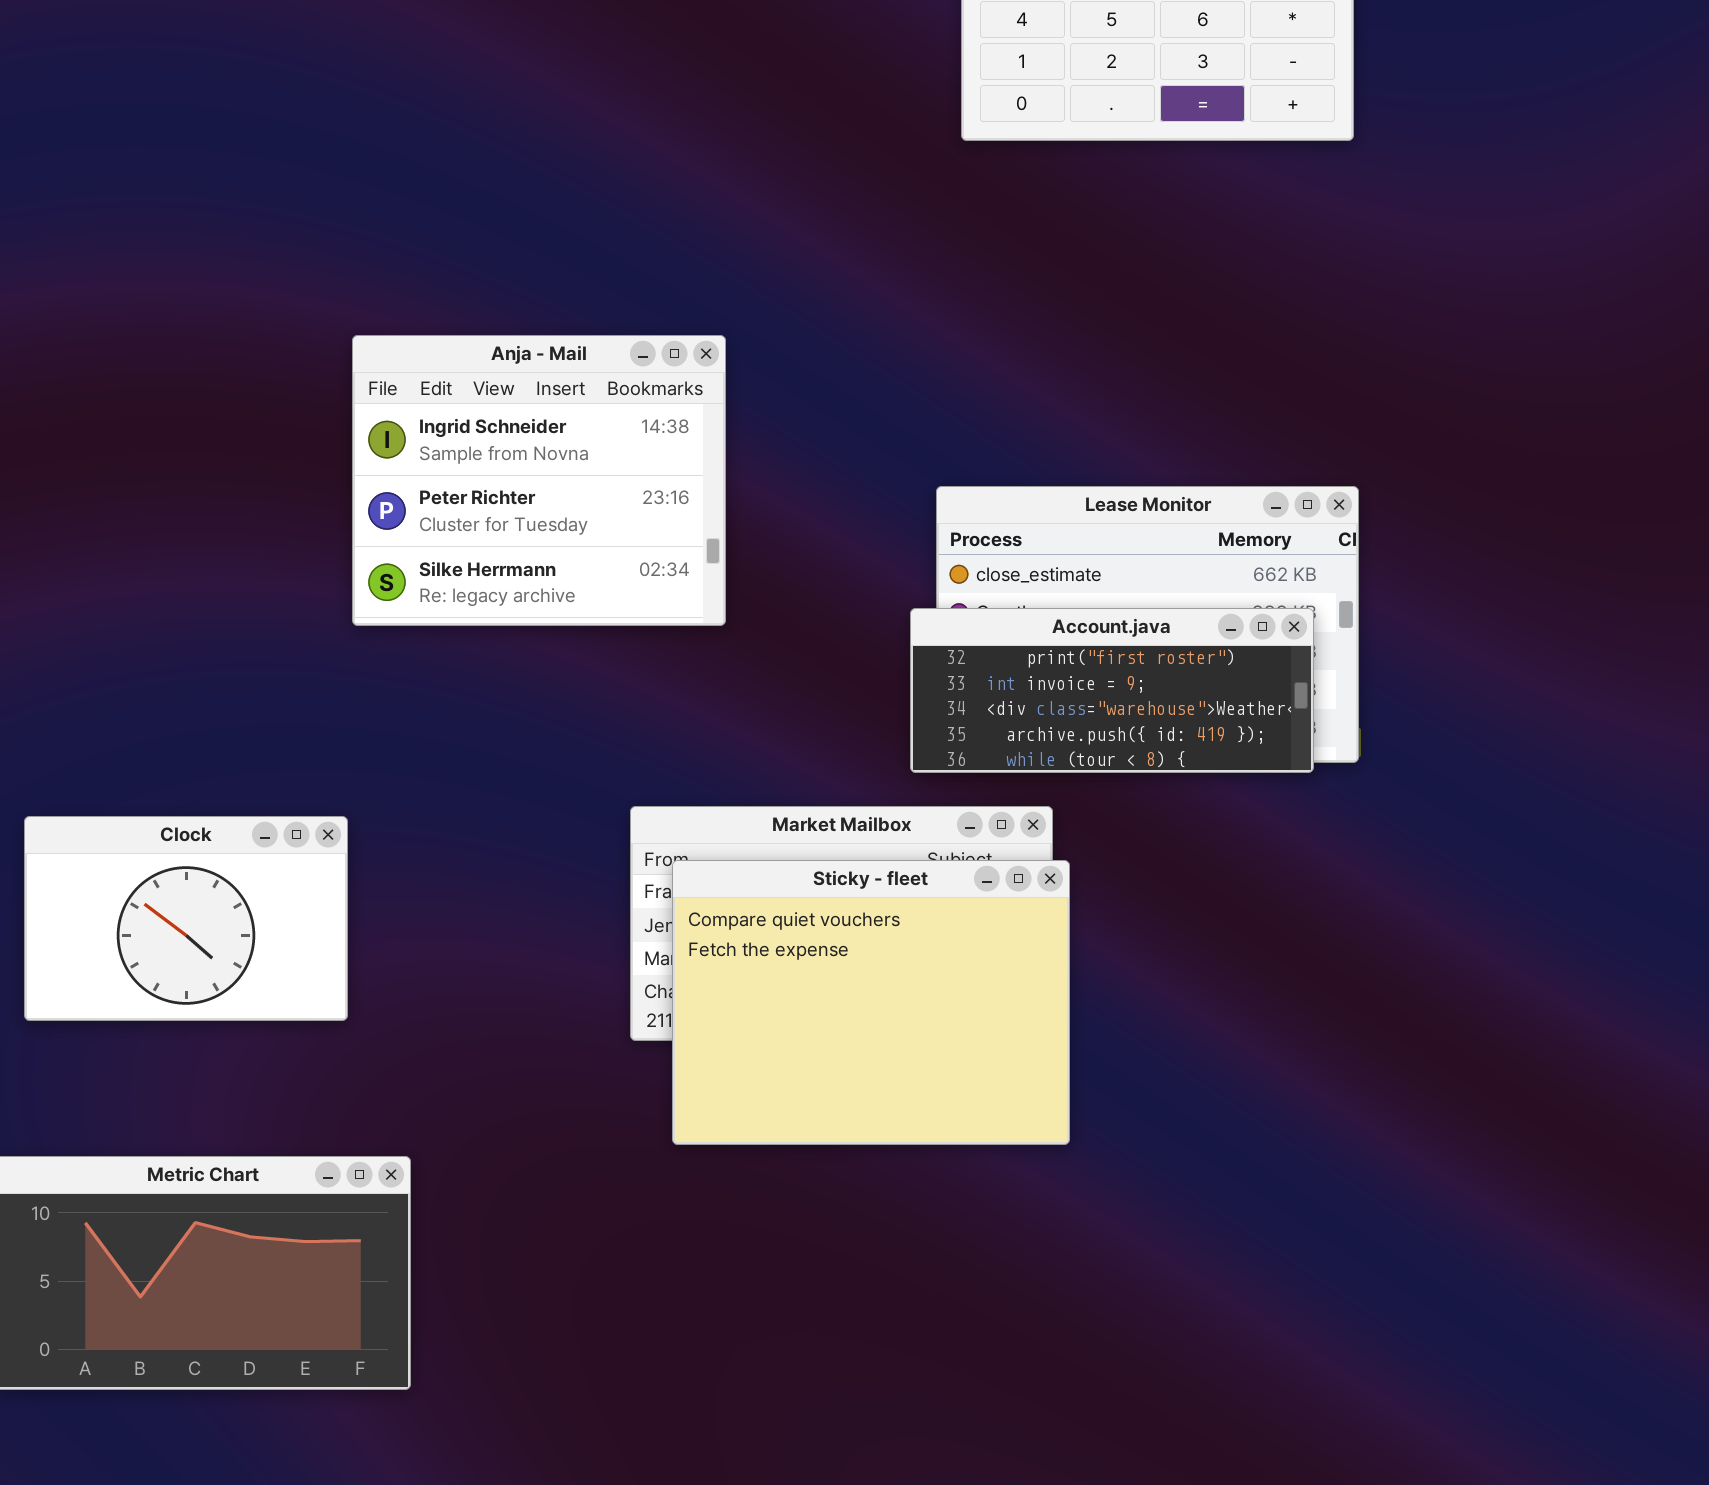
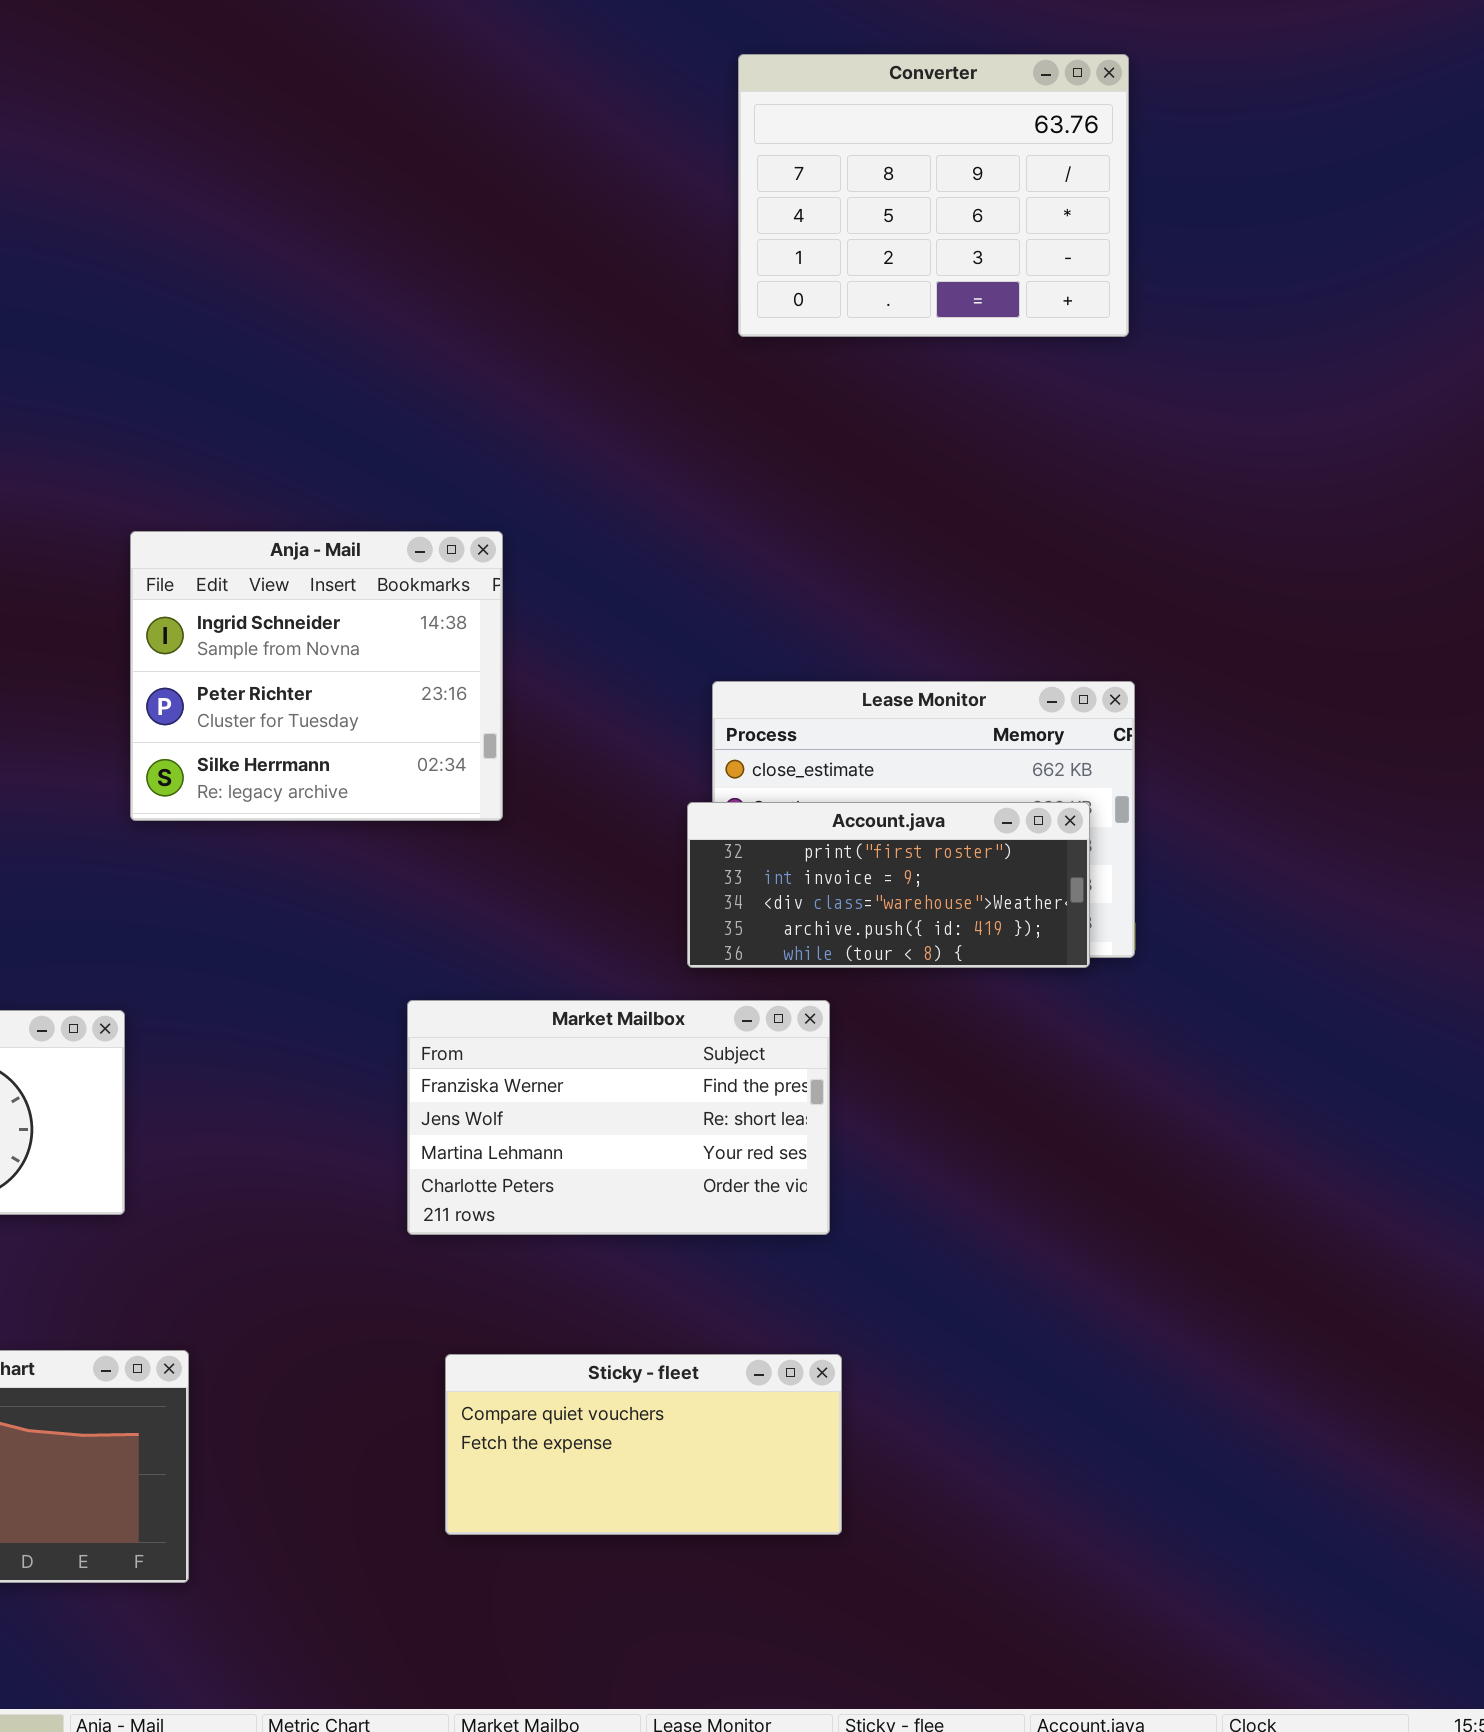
Sticky - fleet: [672,860,1070,1145] -> [445,1354,842,1535], moved, resized

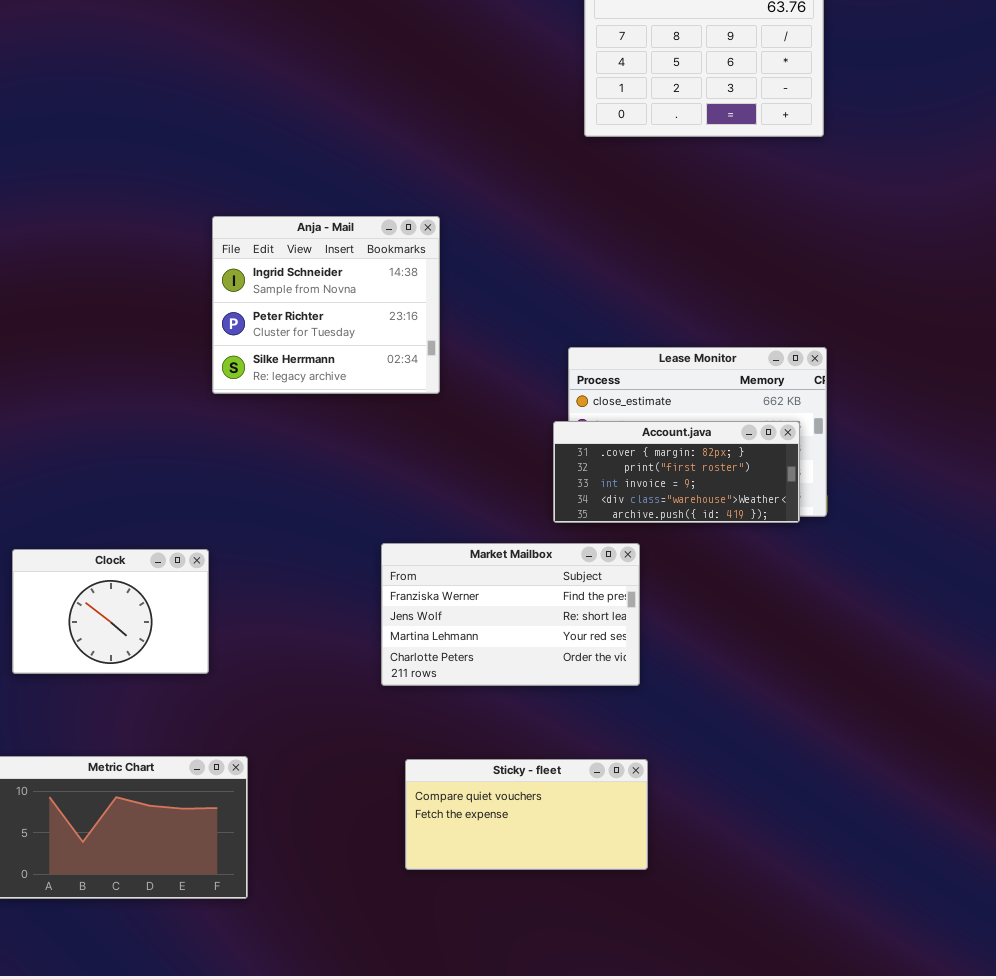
Anja - Mail: [130,531,503,821] -> [212,216,440,394], moved
Account.java: [687,802,1090,968] -> [553,421,800,523], scrolled up 1 row

